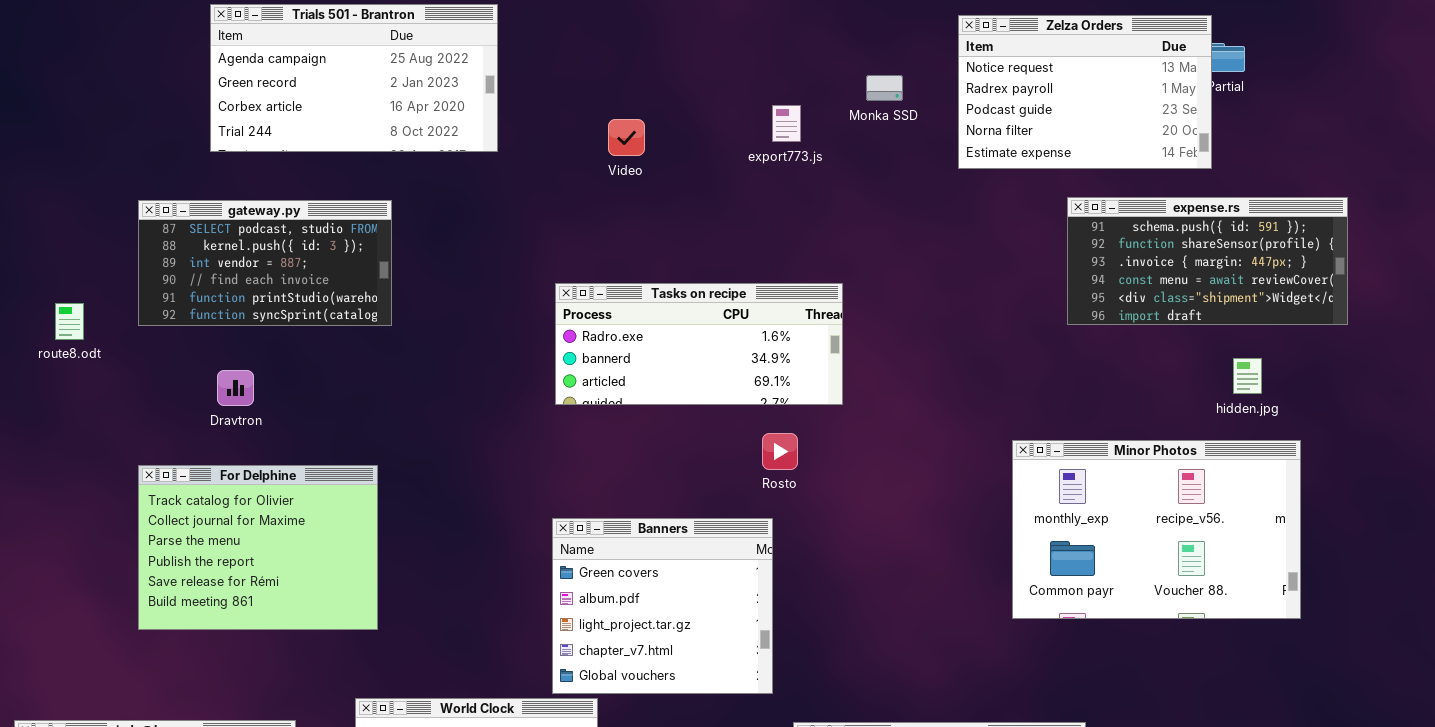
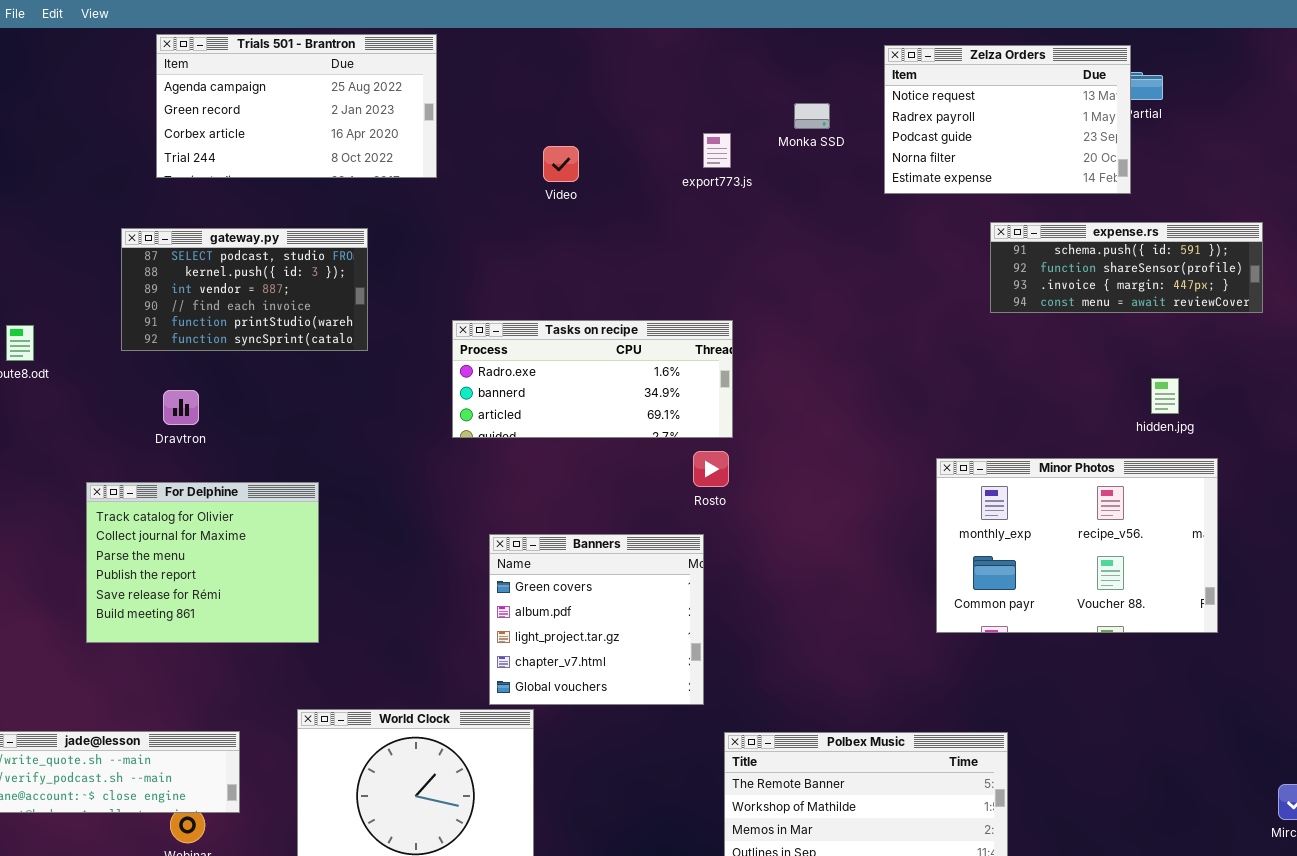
expense.rs: [1067,197,1348,325] -> [990,222,1263,313], resized
gateway.py: [138,200,392,326] -> [121,228,368,351], moved
Tasks on recipe: [555,283,843,405] -> [452,320,733,438], moved

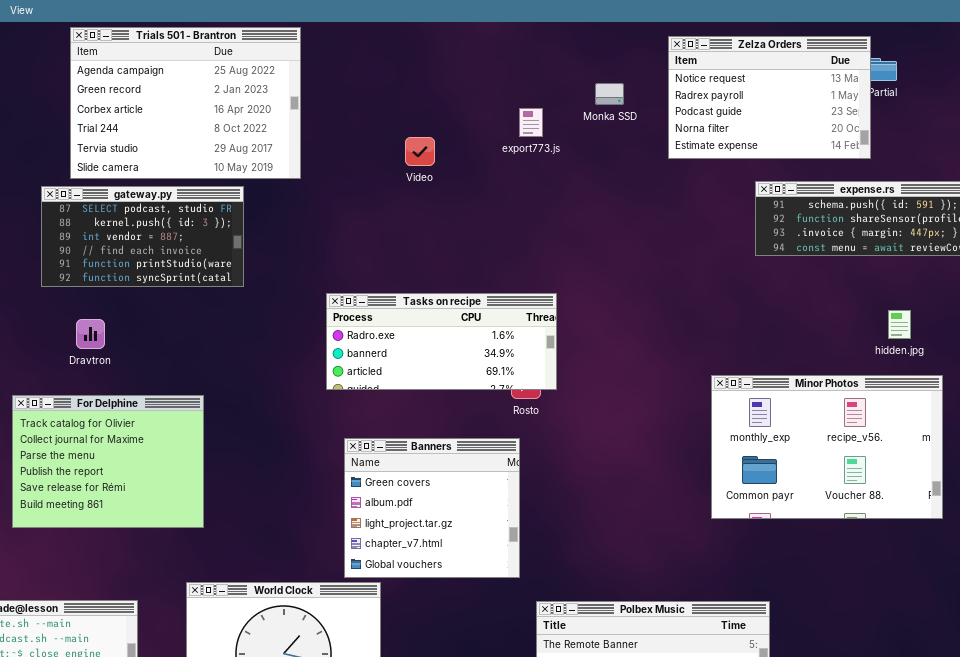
Trials 501 - Brantron: [156,34,437,178] -> [70,27,301,179], resized
Video: [543,146,579,182] -> [405,137,435,166], moved
Tasks on recipe: [452,320,733,438] -> [326,293,557,390], moved

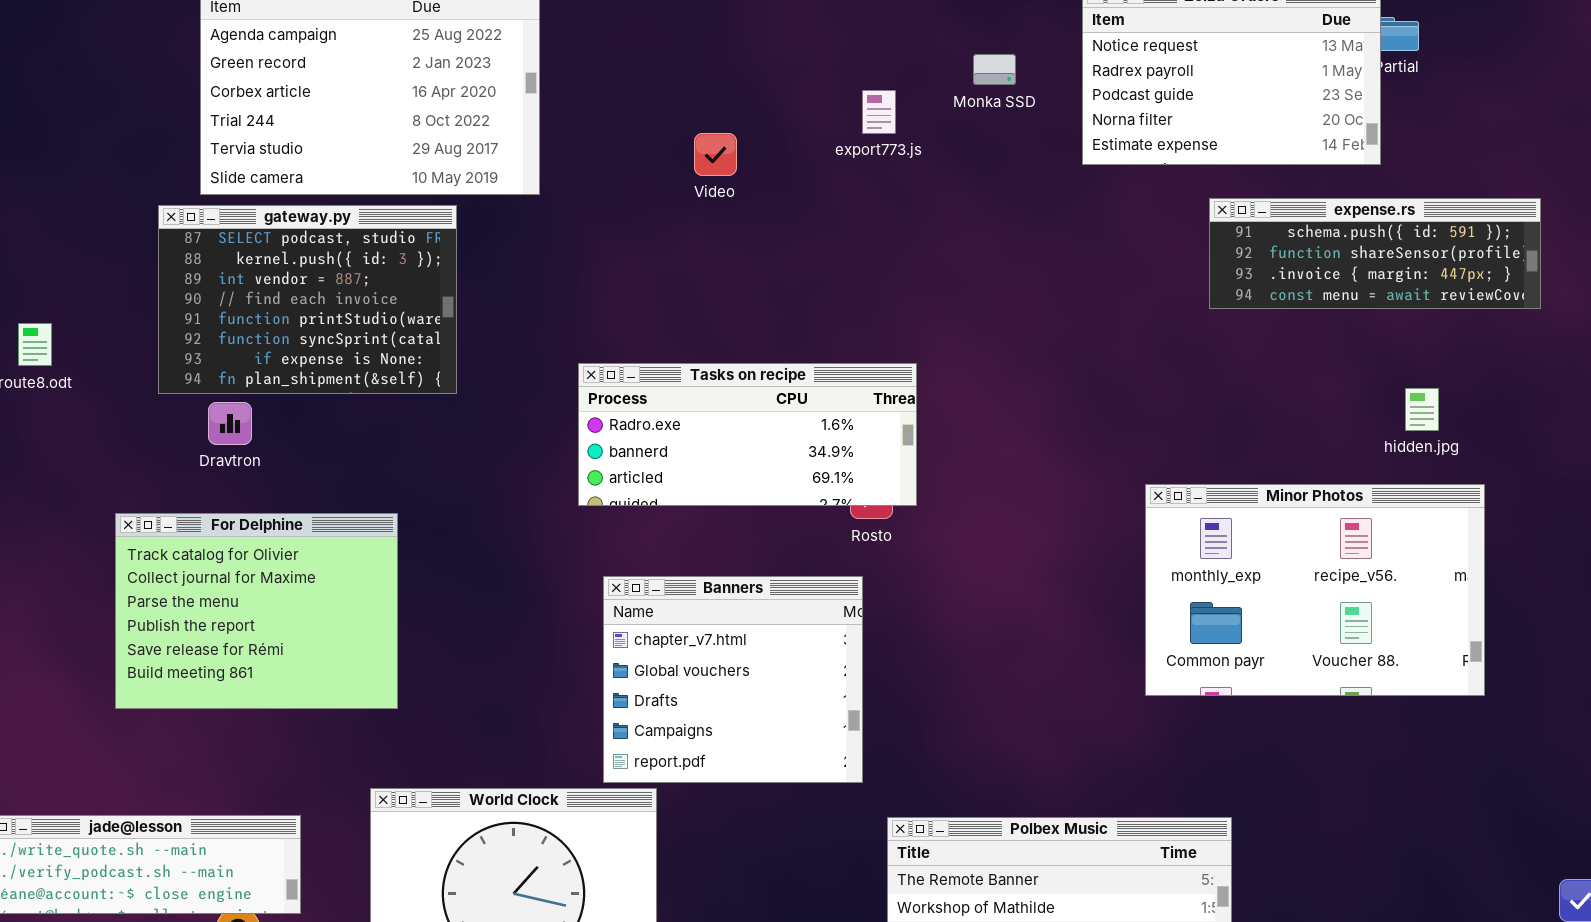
gateway.py: [41,186,244,287] -> [158,205,457,394], resized
Banners: [344,438,520,578] -> [603,576,863,783], scrolled down 3 rows

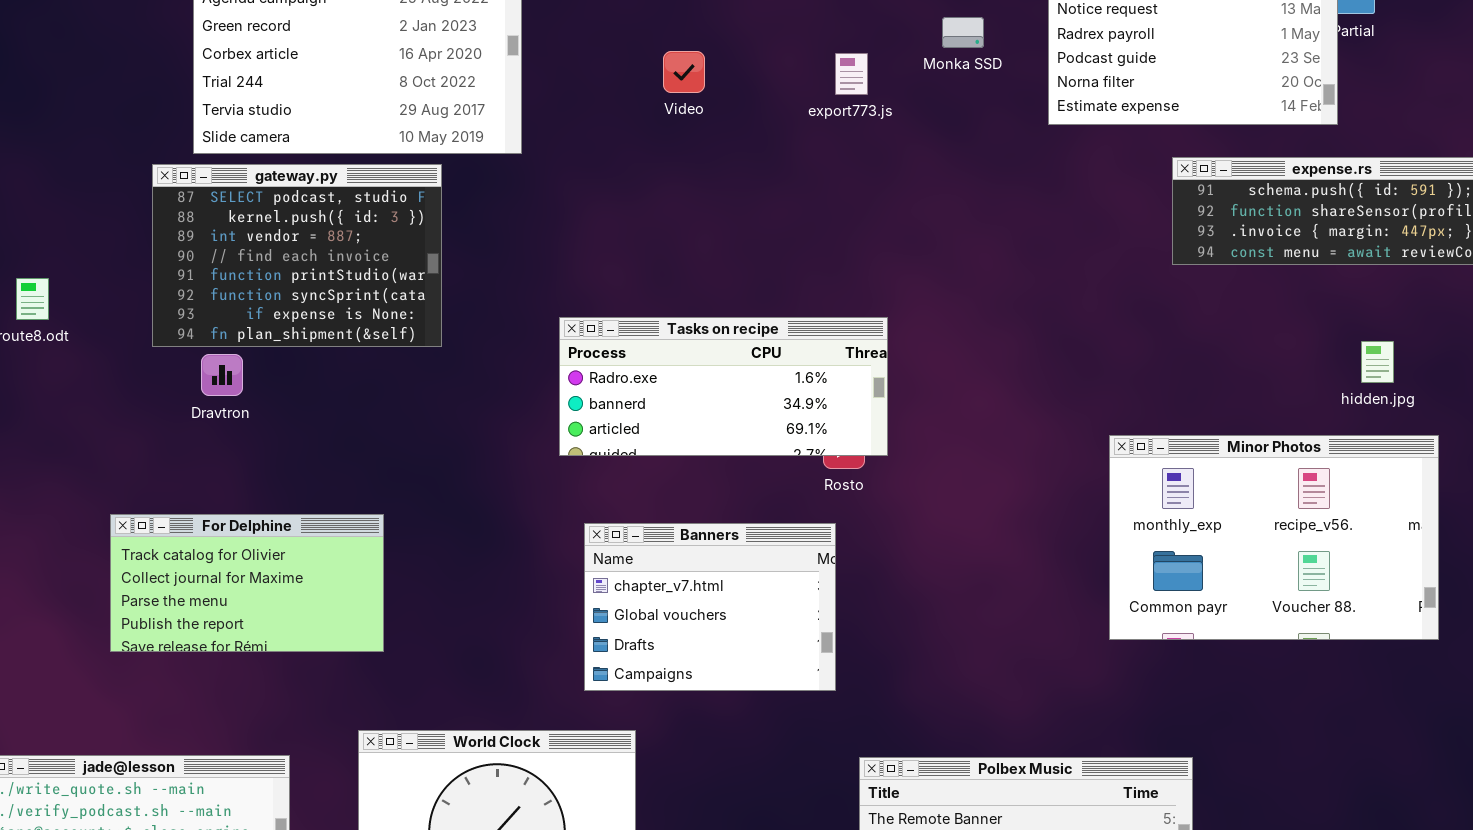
Video: [694,133,737,176] -> [663,51,705,93], moved
For Delphine: [115,513,398,709] -> [110,514,384,652], resized
Banners: [603,576,863,783] -> [584,523,836,691], resized

